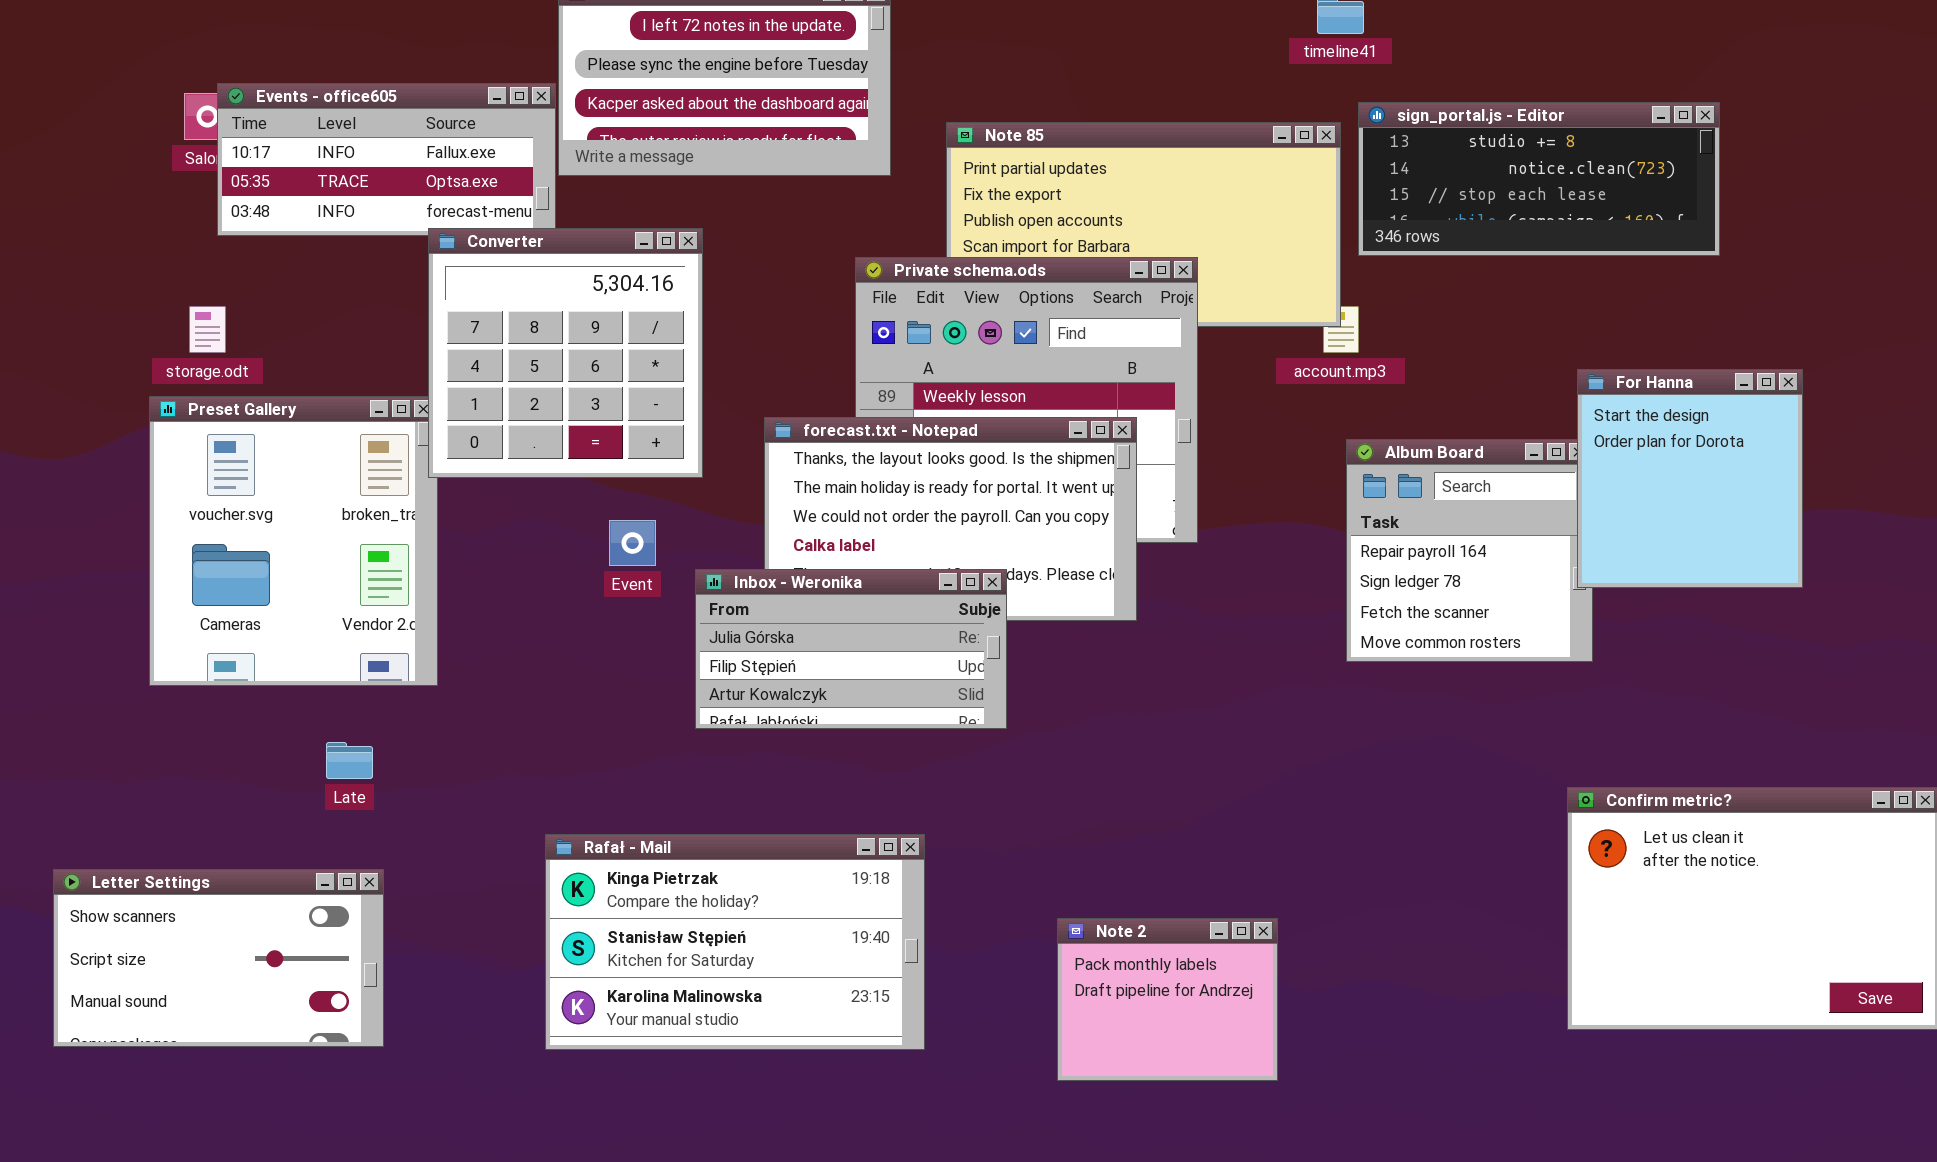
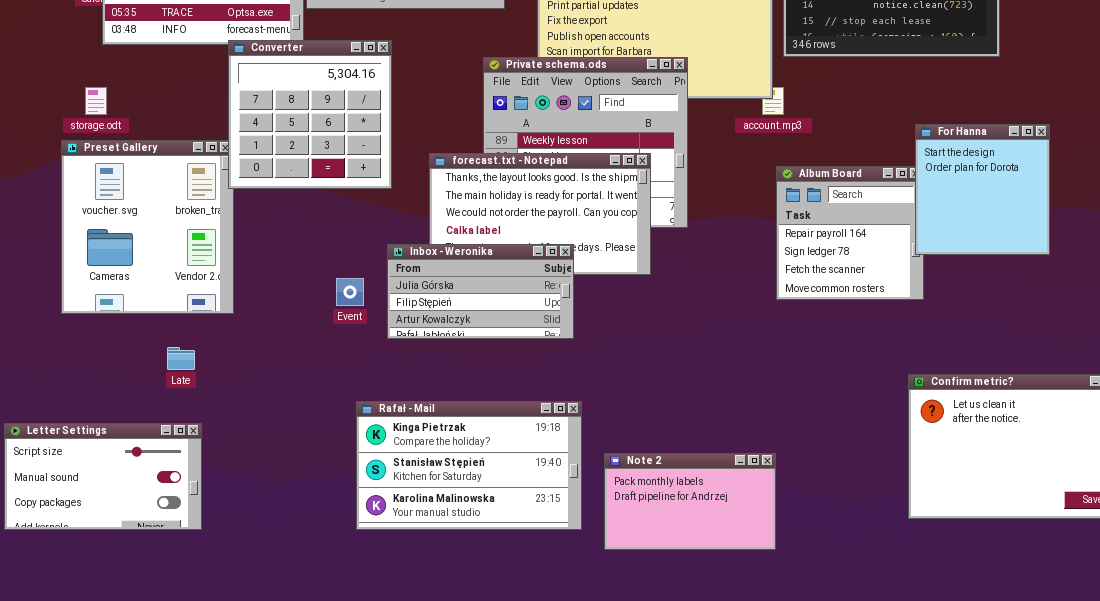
Event: [609,520,656,566] -> [336,278,364,306], moved
Rafał - Mail: [545,834,925,1050] -> [356,401,582,530], moved
Letter Settings: [53,869,384,1047] -> [4,423,202,530], scrolled down 1 row
Note 2: [1057,918,1278,1081] -> [604,453,776,550], resized

